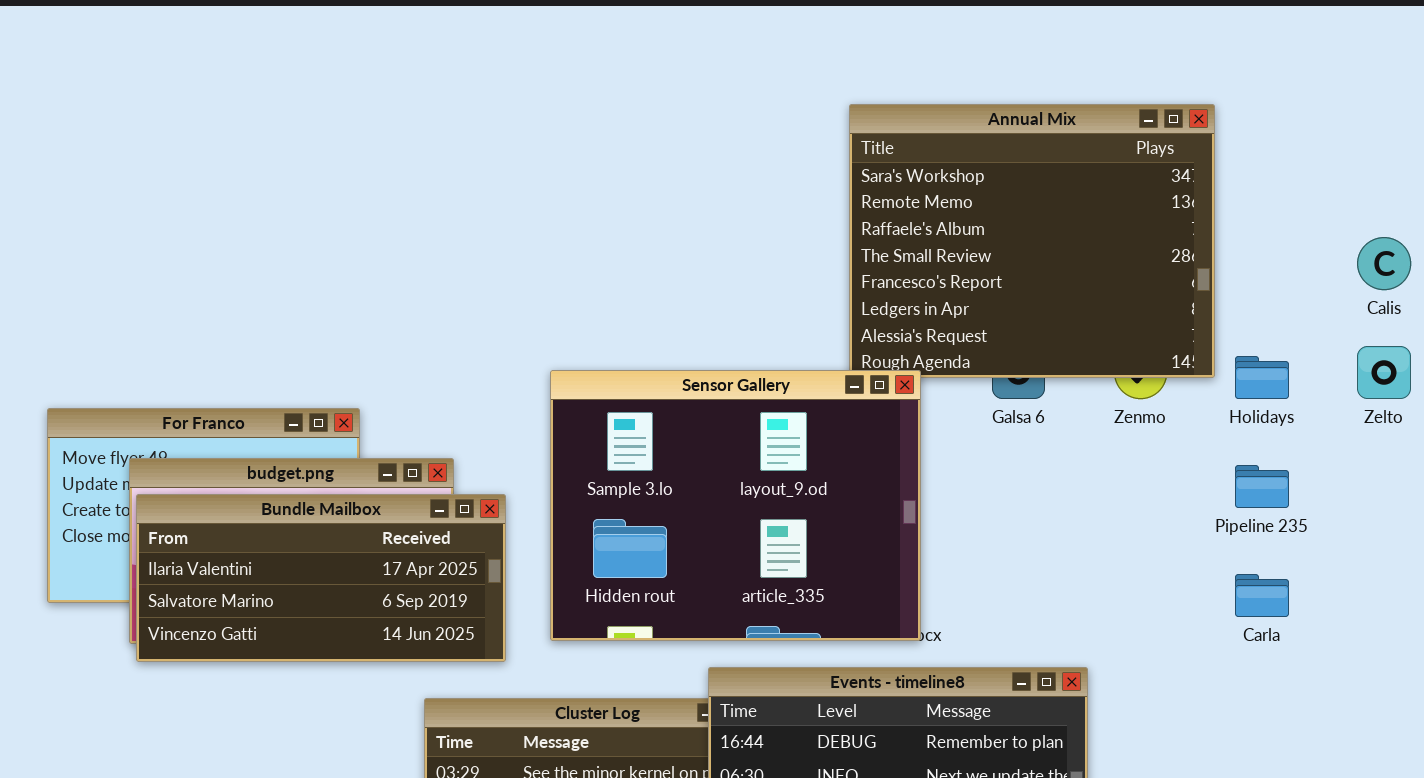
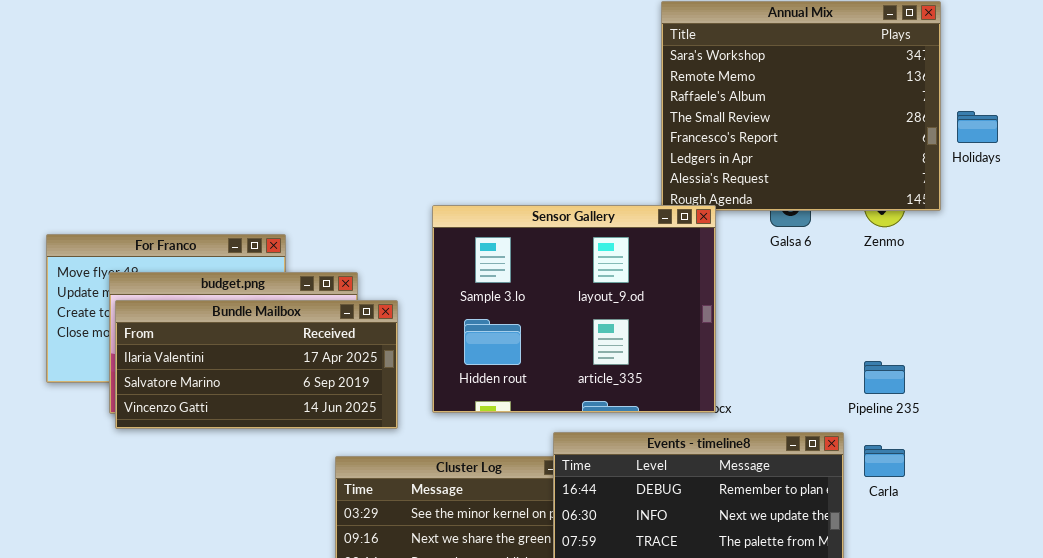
Holidays: [1235,356,1289,399] -> [957,111,998,143], moved
Pipeline 235: [1235,465,1289,508] -> [864,361,905,394], moved
Carla: [1235,574,1289,617] -> [864,445,905,477], moved

